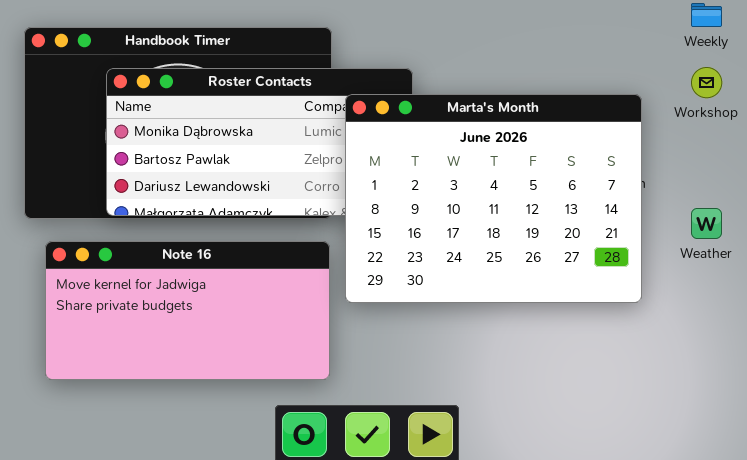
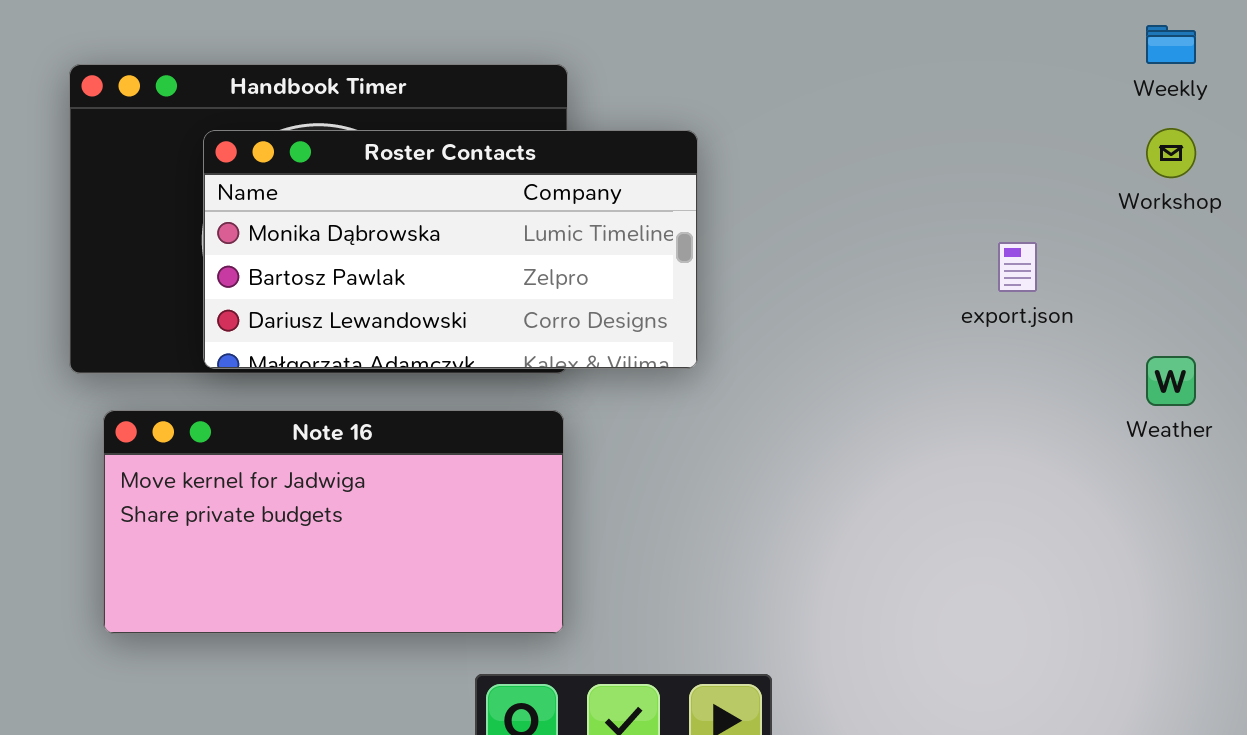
Marta's Month: [345,94,642,303] -> none, closed

